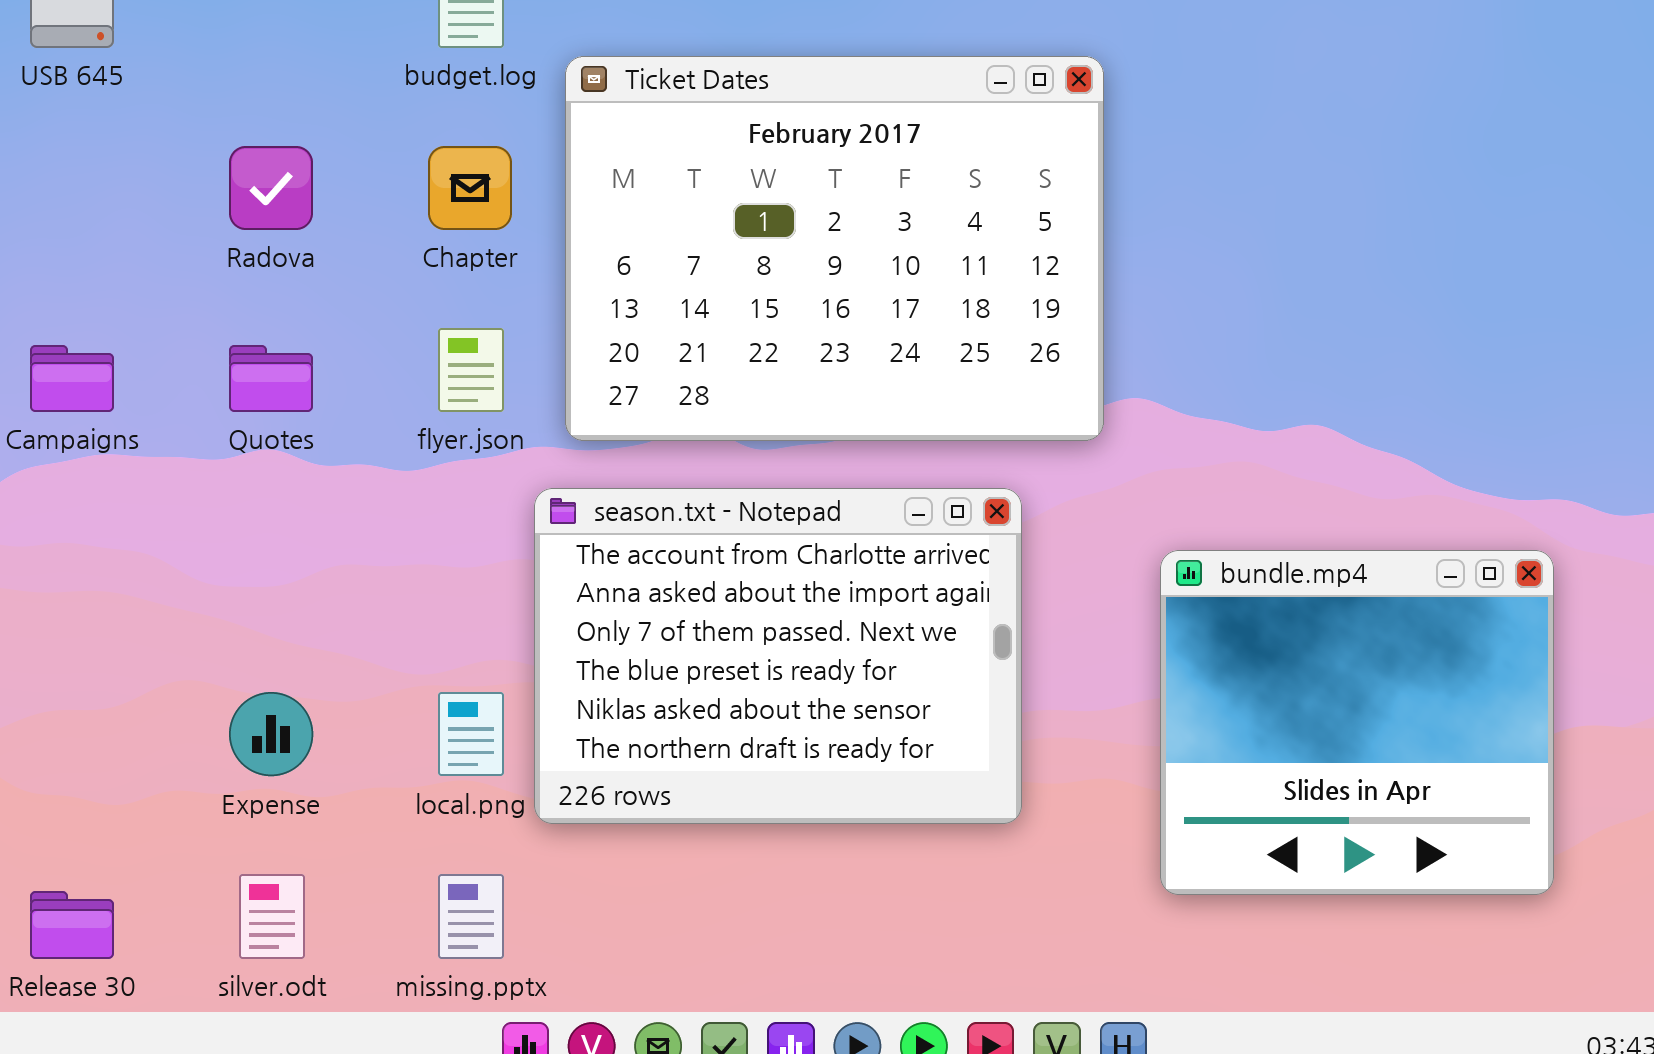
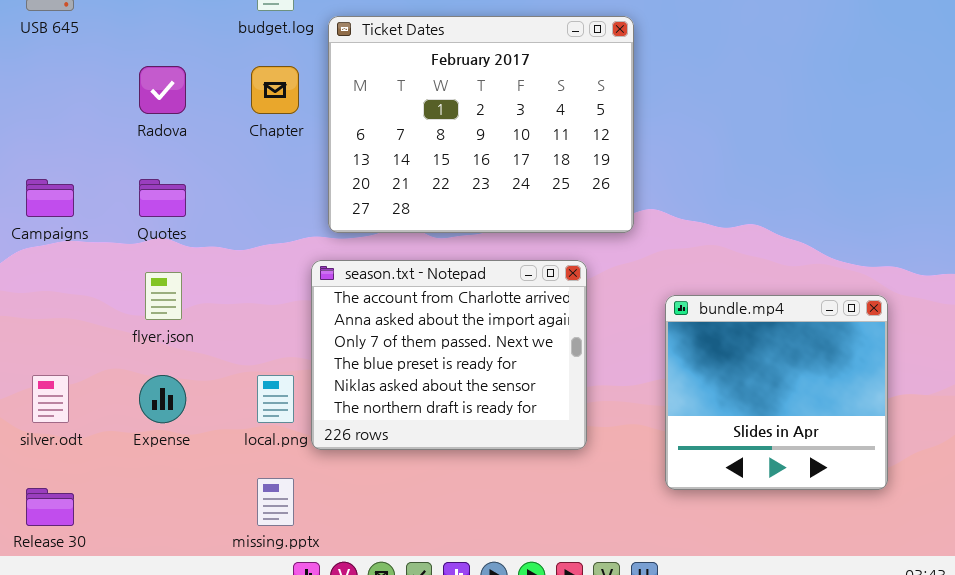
flyer.json: [438,328,504,412] -> [145,272,182,320], moved
silver.odt: [239,874,305,959] -> [32,375,69,423], moved

